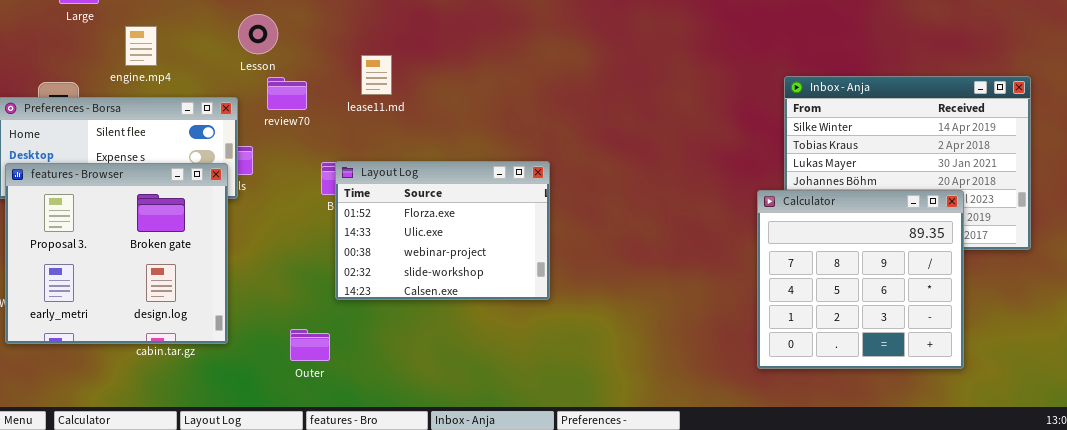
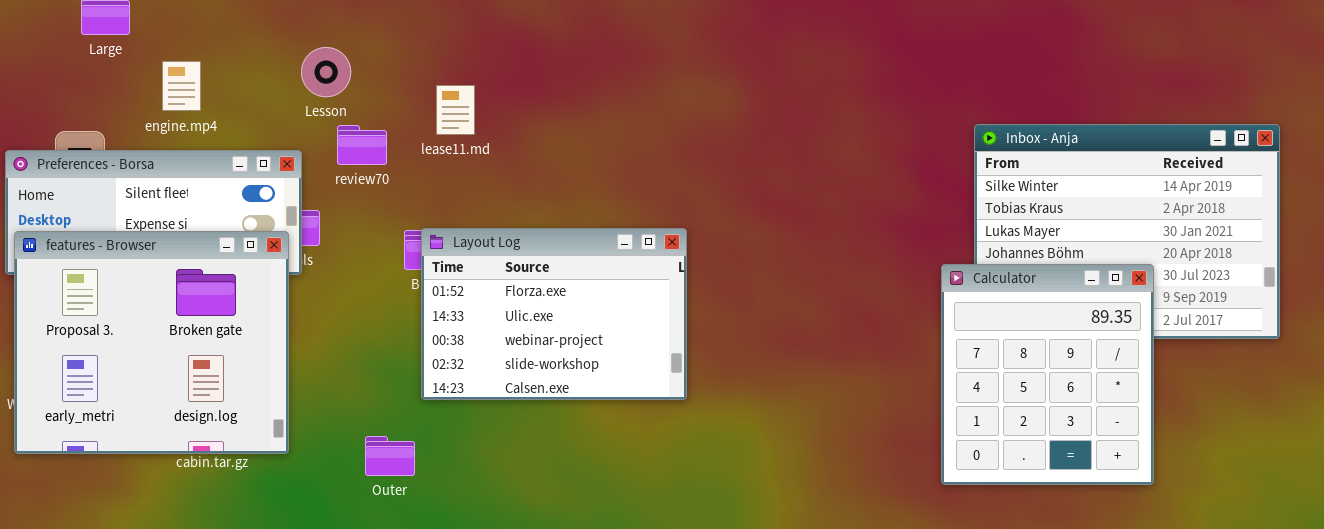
lease11.md: [361,55,392,95] -> [436,85,475,135], moved
Calculator: [757,190,964,369] -> [941,264,1154,485], resized

